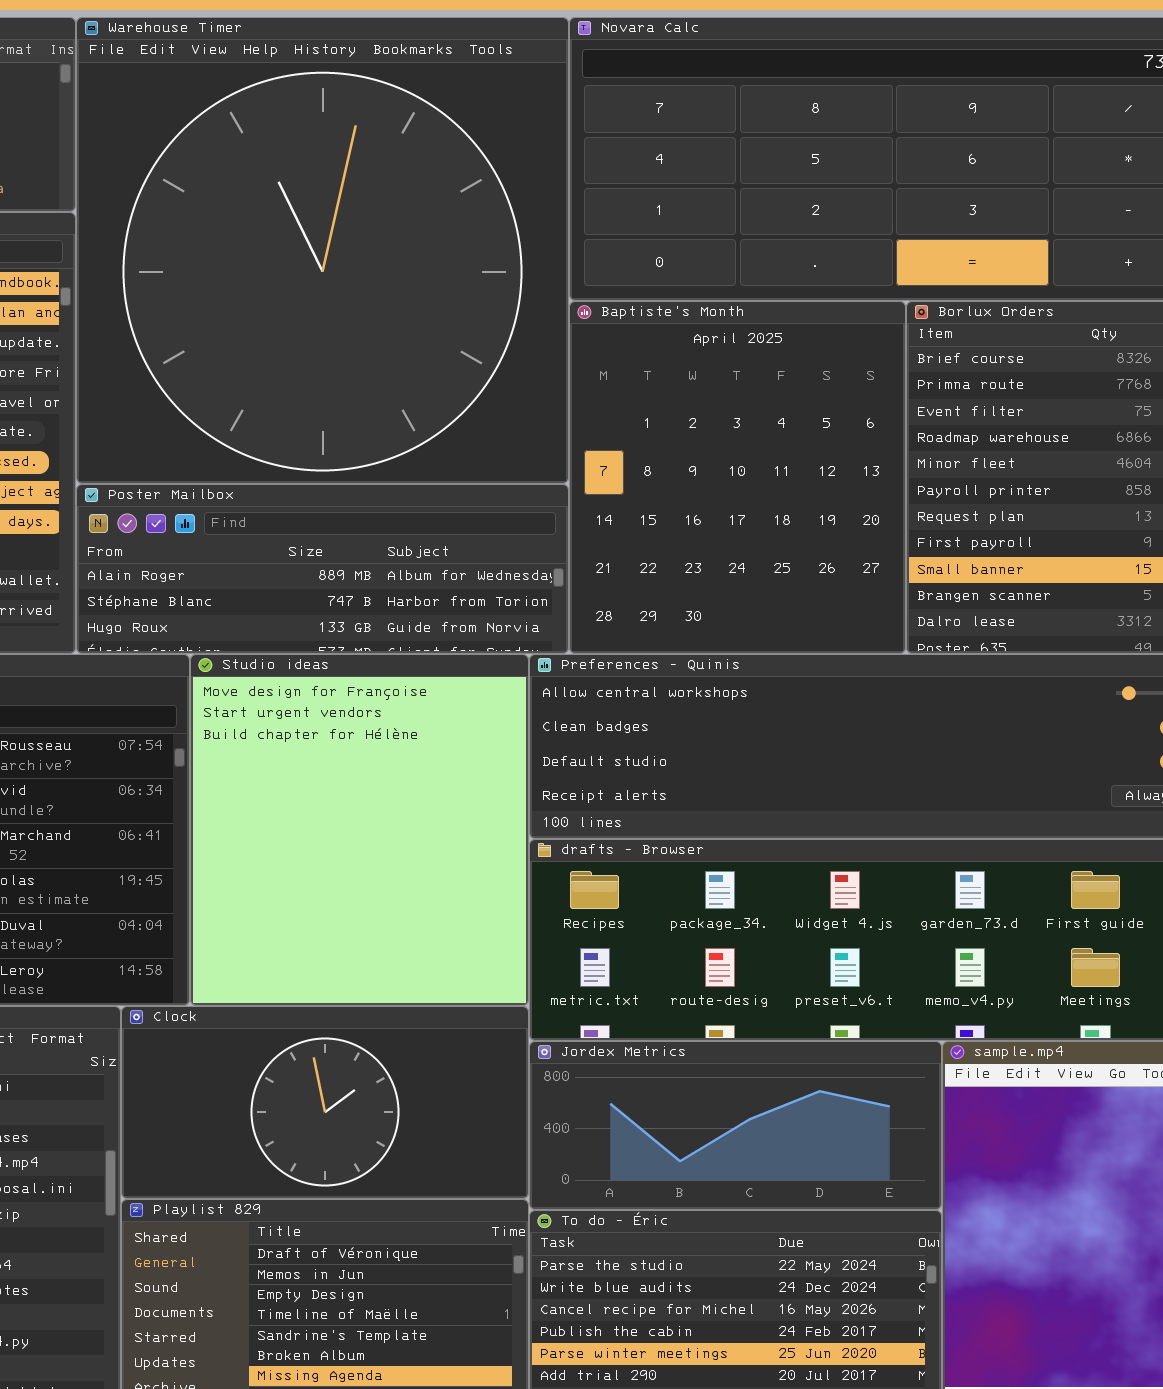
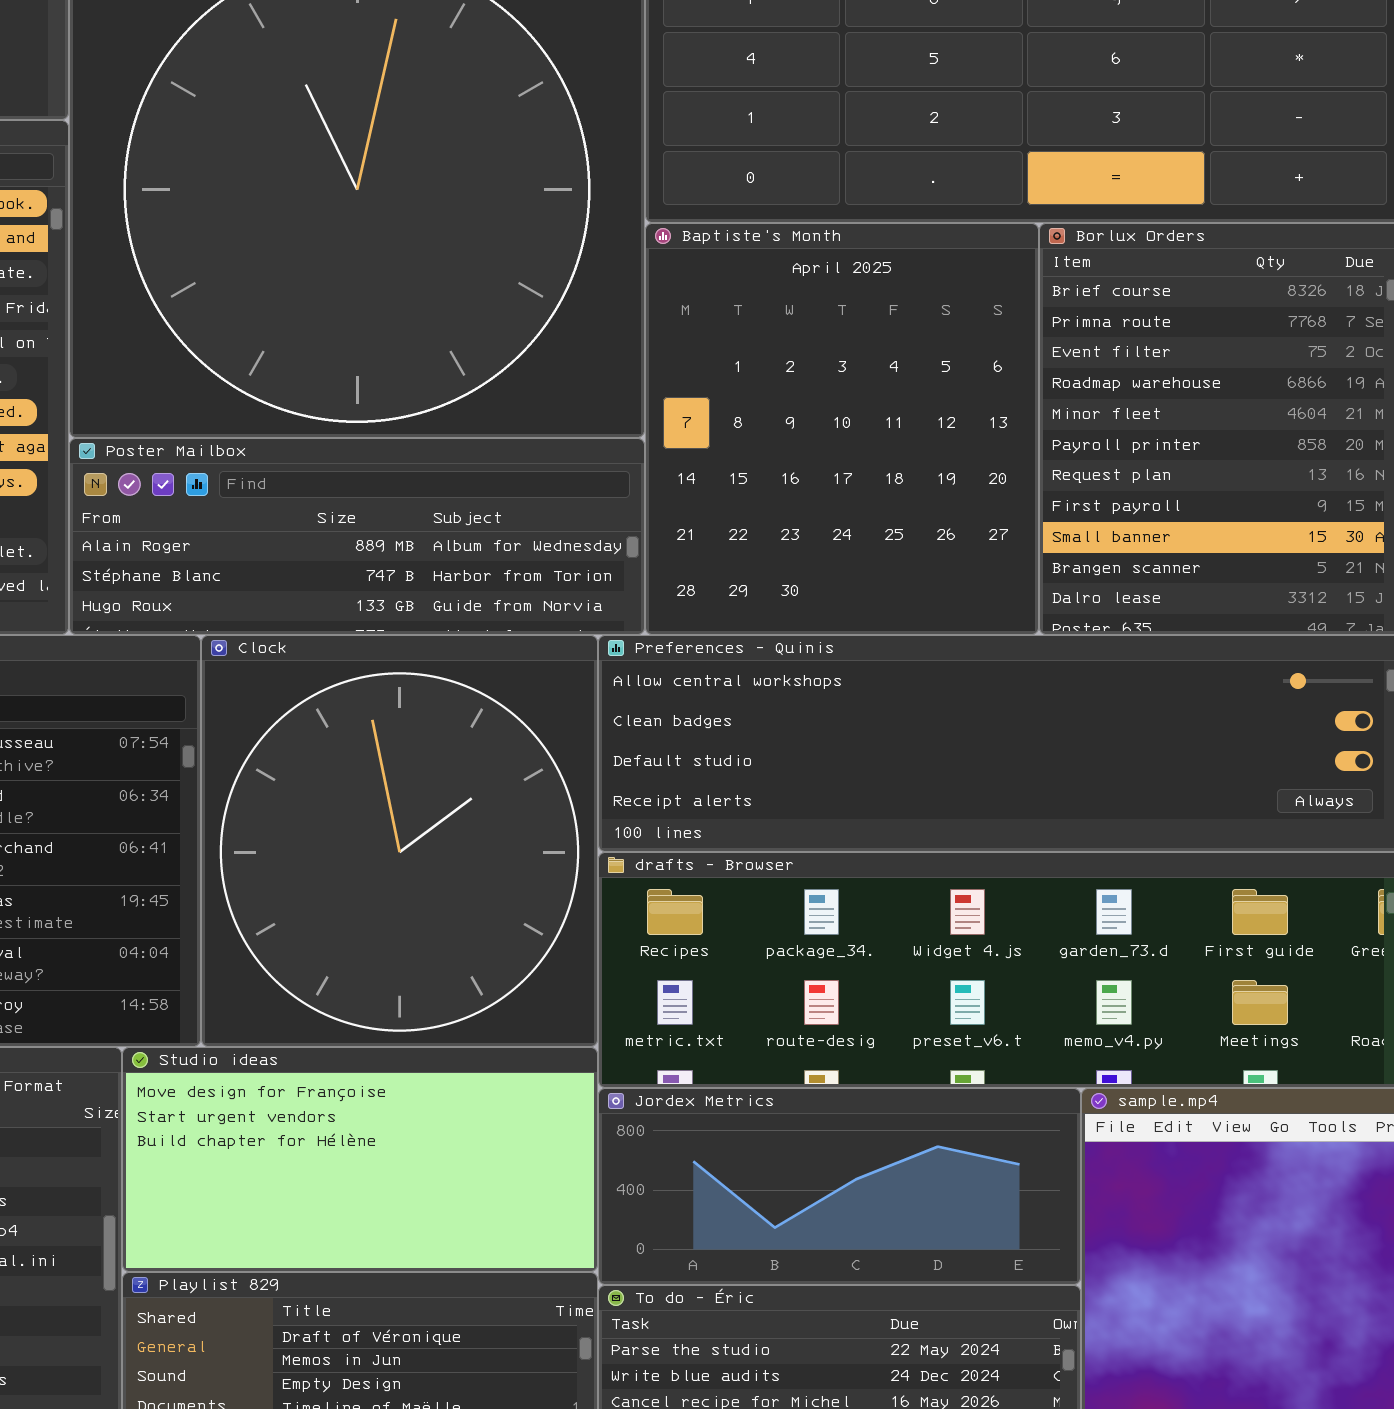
Studio ideas: [190,654,529,1006] -> [122,1047,598,1272], moved, resized
Clock: [121,1006,529,1199] -> [201,635,598,1047], moved, resized

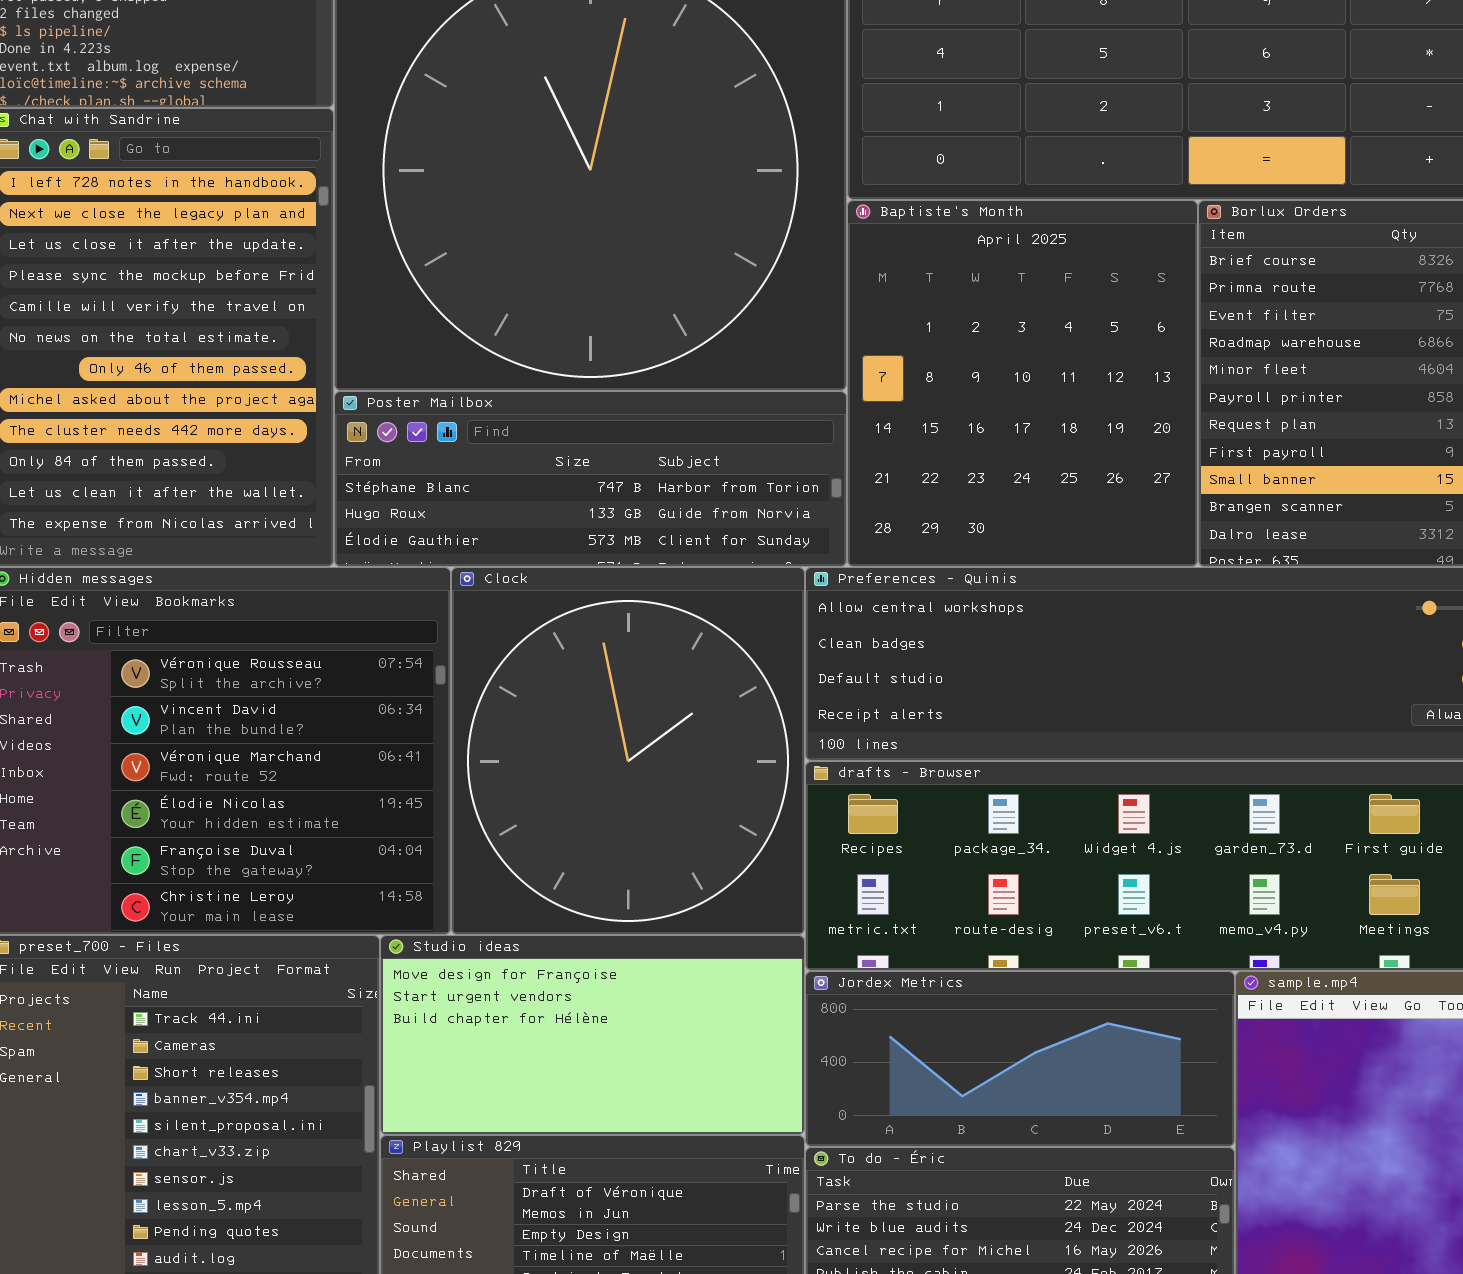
Poster Mailbox: [69,438,645,635] -> [334,391,847,567], scrolled down 1 row

